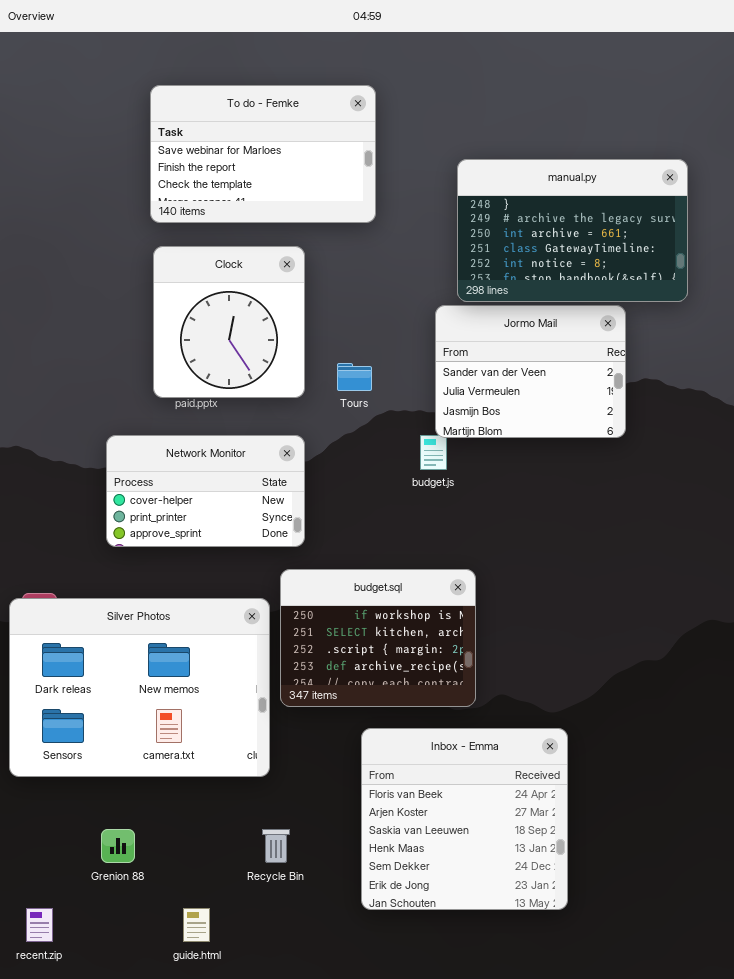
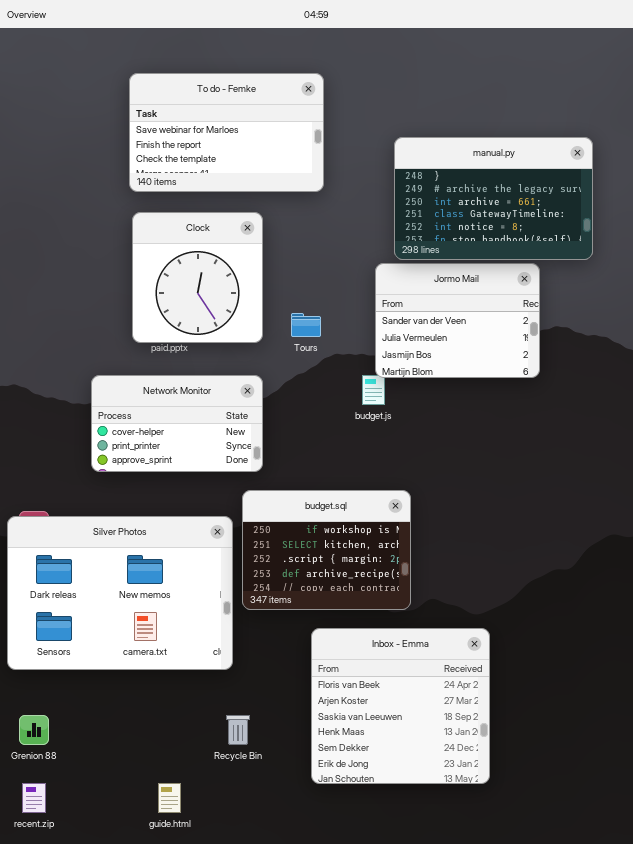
Grenion 88: [101,829,135,863] -> [19,715,49,745], moved

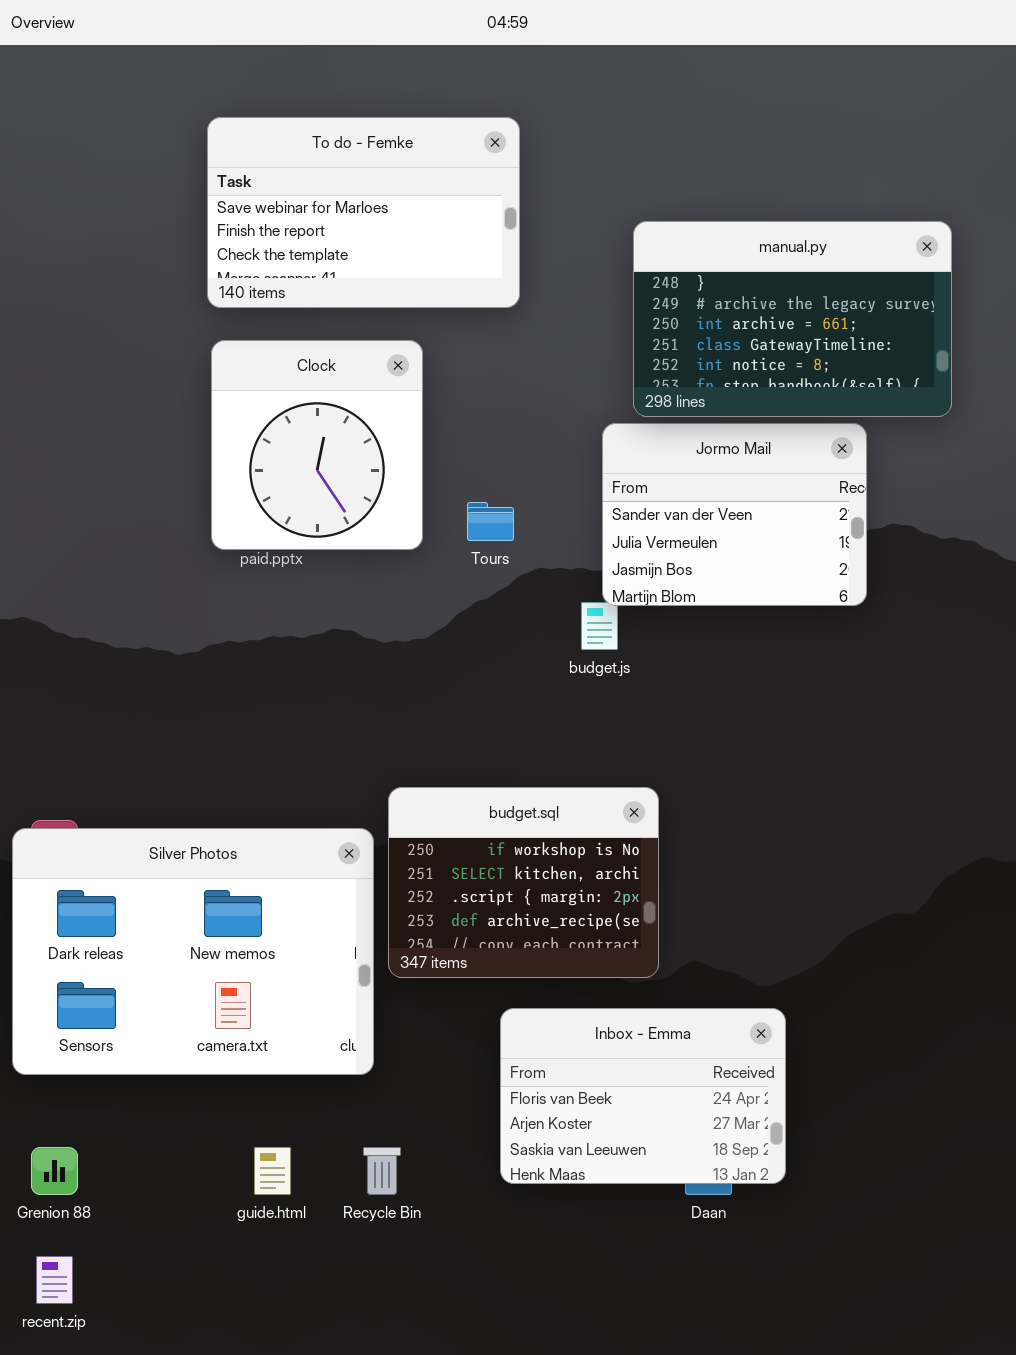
Network Monitor: [91,375,263,472] -> none, closed
Inbox - Emma: [311,628,490,784] -> [500,1008,786,1184], resized
guide.html: [158,783,181,813] -> [254,1147,291,1195], moved

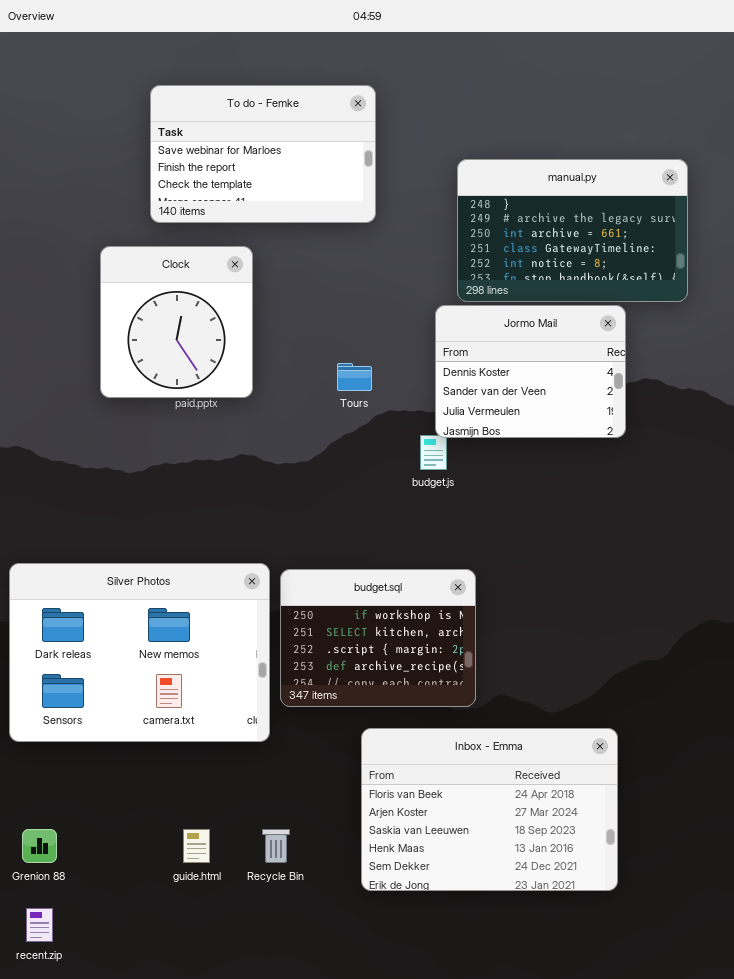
Clock: [211,340,423,550] -> [100,246,253,398], moved
Jormo Mail: [602,423,867,606] -> [435,305,626,438], scrolled up 1 row
Silver Photos: [12,828,374,1075] -> [9,563,270,742], moved
Inbox - Emma: [500,1008,786,1184] -> [361,728,618,891], resized

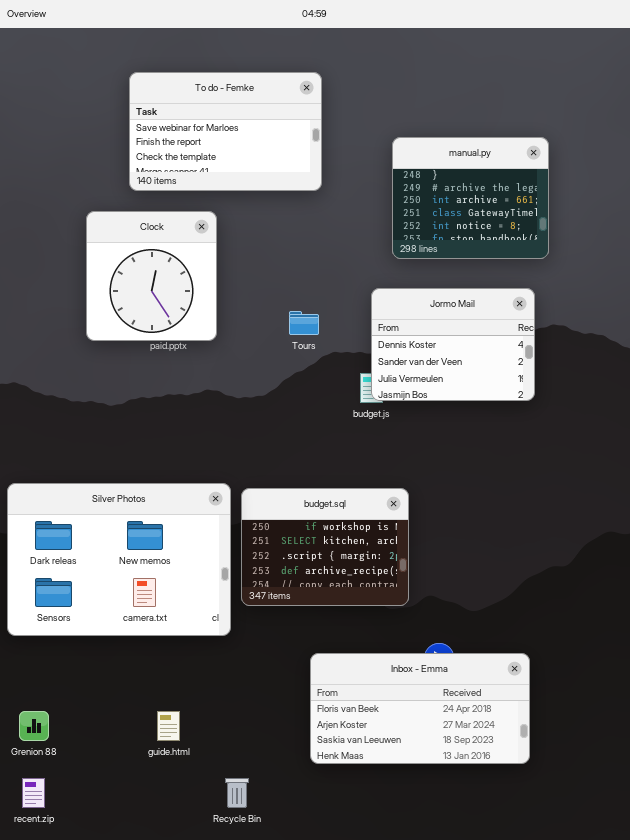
manual.py: [457,159,688,302] -> [392,137,549,259], resized
Jormo Mail: [435,305,626,438] -> [371,288,535,401], moved
Inbox - Emma: [361,728,618,891] -> [310,653,530,764], resized
Recycle Bin: [262,829,290,863] -> [225,778,249,808], moved

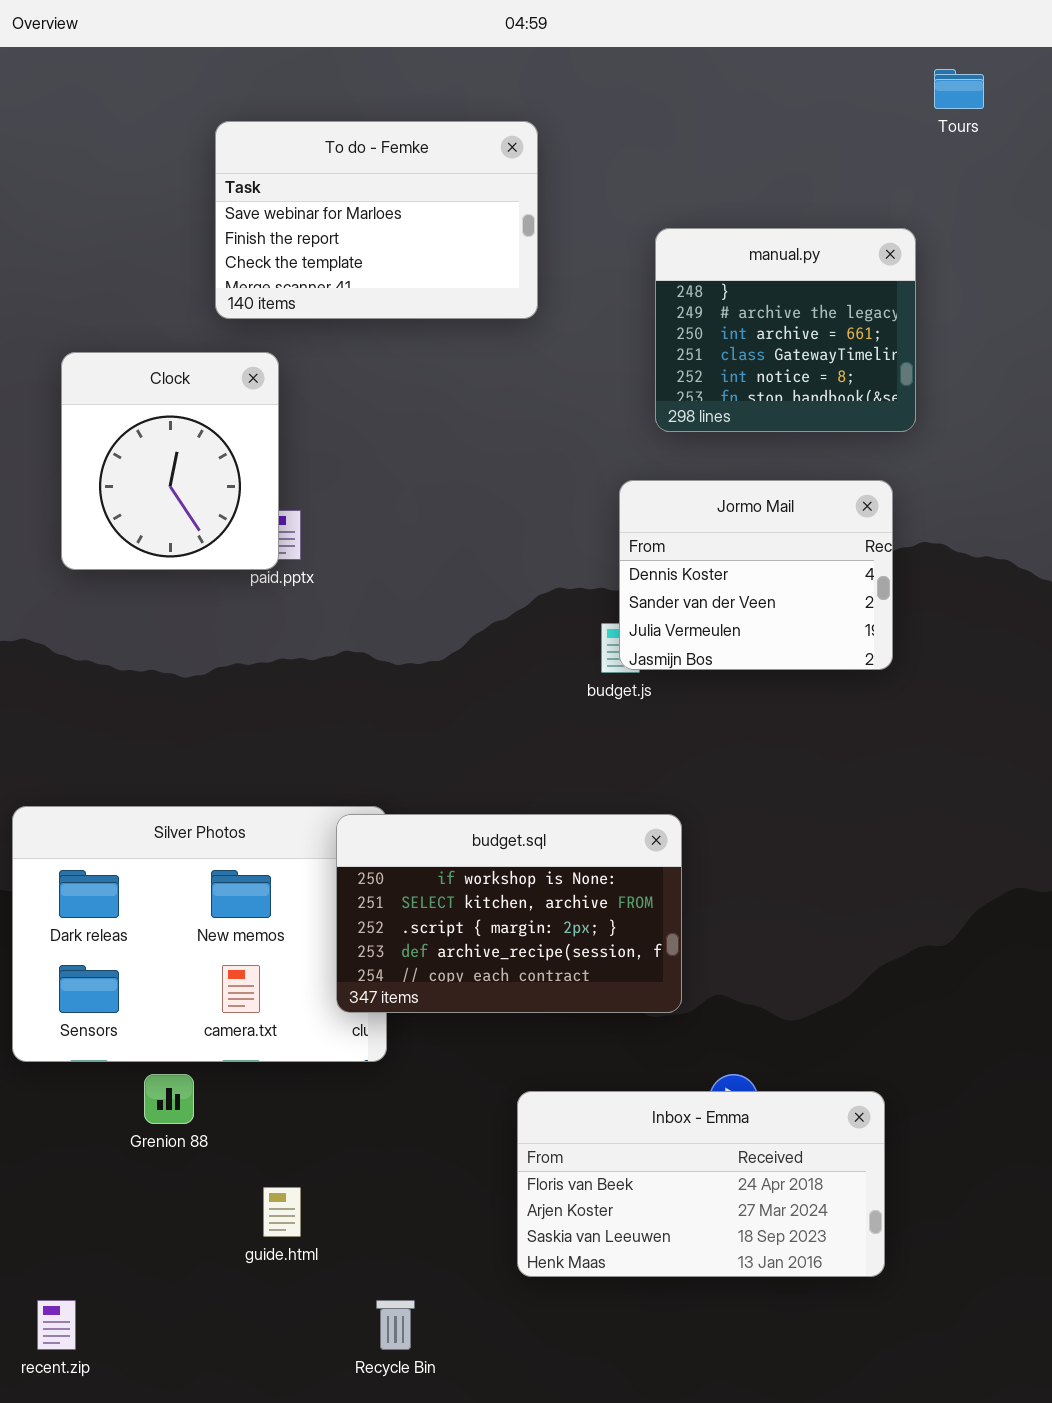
Clock: [86,211,217,341] -> [61,352,279,570], moved
Tours: [289,311,319,335] -> [934,69,984,109], moved
budget.sql: [241,488,409,606] -> [336,814,682,1013], resized
Grenion 88: [19,711,49,741] -> [144,1074,194,1124], moved

